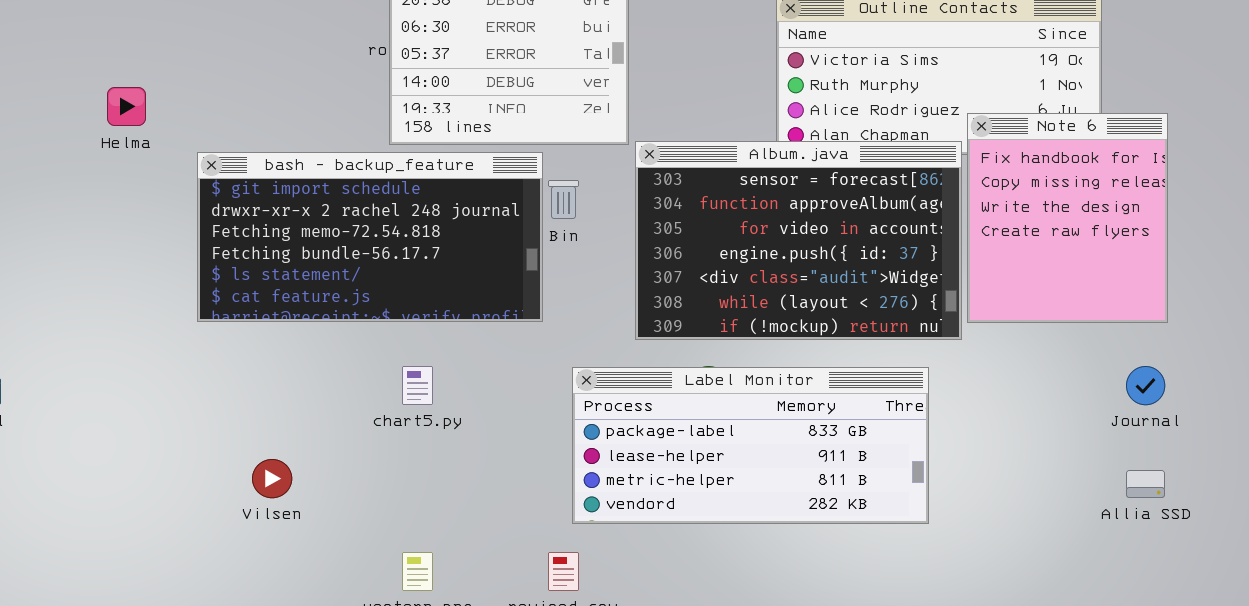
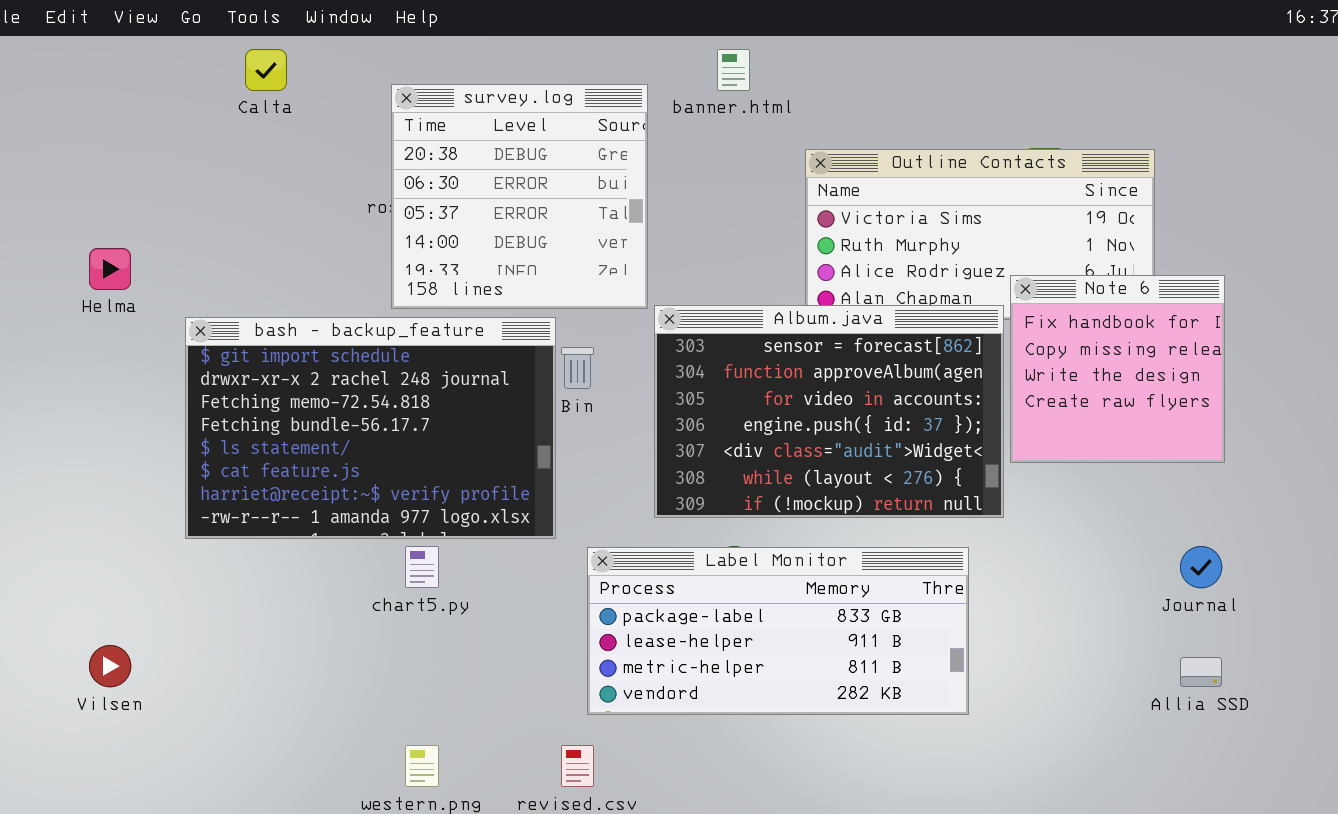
Note 6: [967,113,1168,323] -> [1010,275,1225,463], resized
bash - backup_feature: [197,152,543,322] -> [185,317,556,539], resized
Vilsen: [252,459,292,498] -> [89,645,131,687], moved

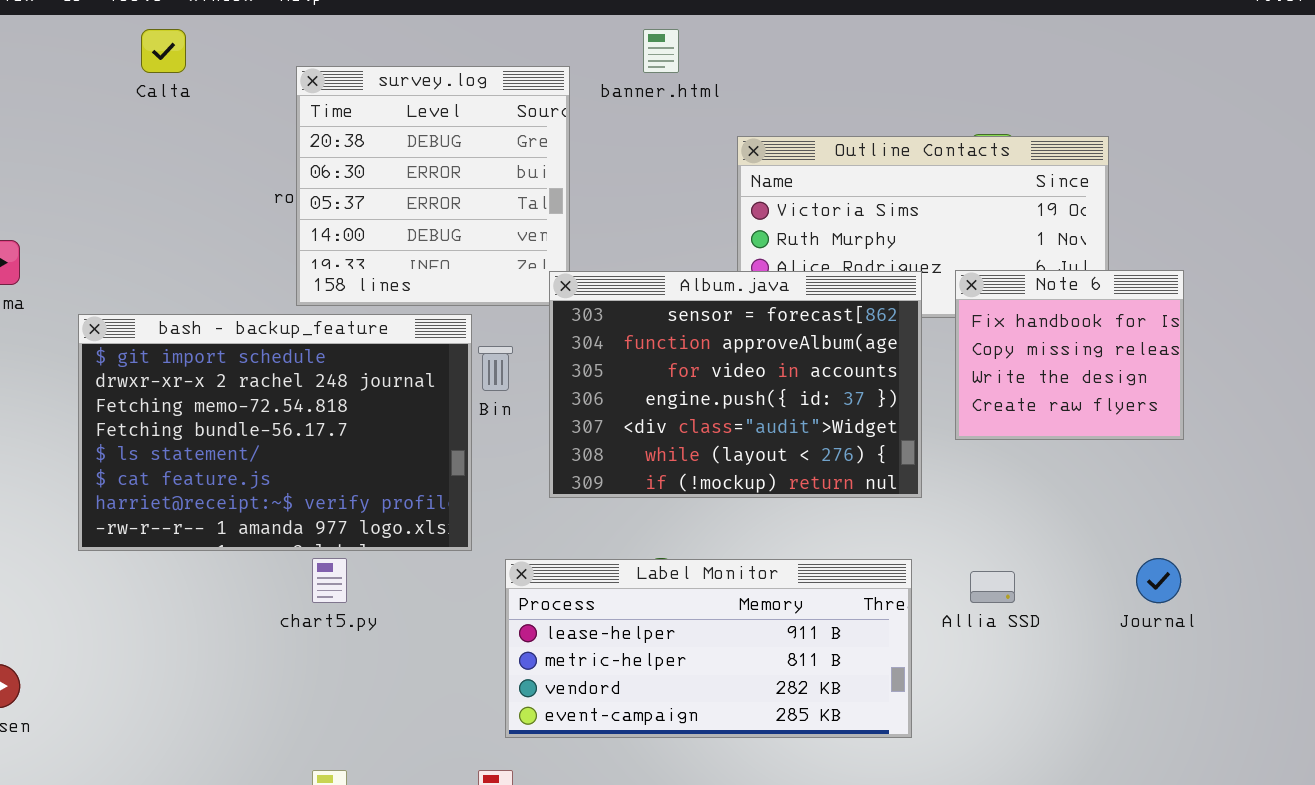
Note 6: [1010,275,1225,463] -> [955,270,1184,440], resized
Album.java: [654,305,1004,518] -> [549,271,922,498], moved
Label Monitor: [587,547,969,715] -> [505,559,912,738], scrolled down 1 row
Allia SSD: [1180,657,1222,687] -> [970,571,1015,603], moved

